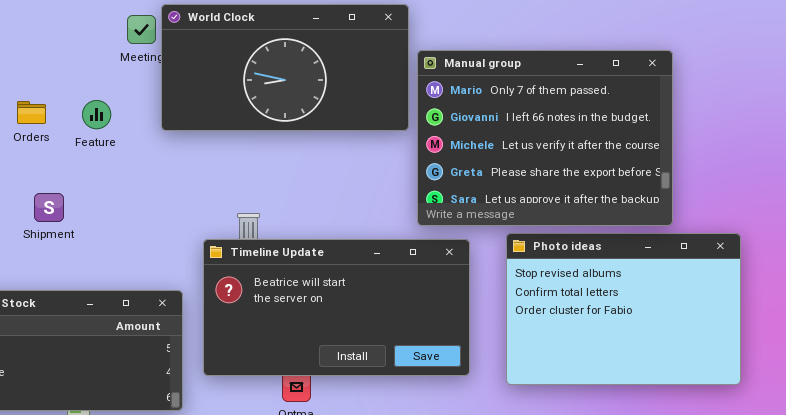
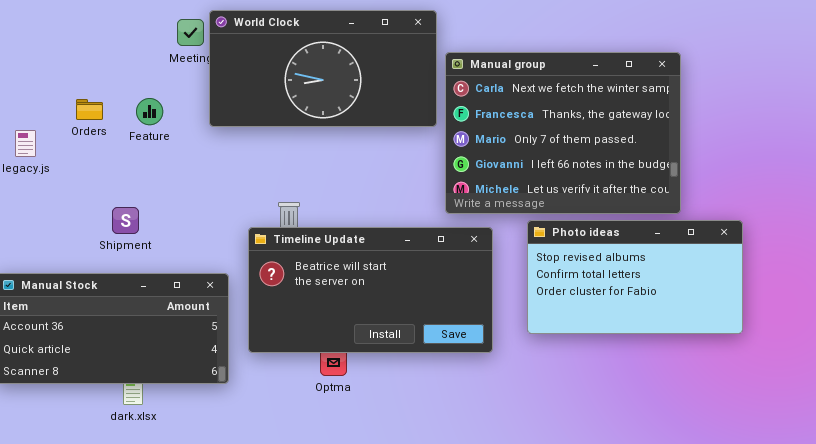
Manual group: [417,50,673,226] -> [445,52,681,214], scrolled up 2 rows
Shipment: [34,193,64,222] -> [112,207,139,234], moved
Photo ideas: [506,233,741,385] -> [527,220,743,334], resized

